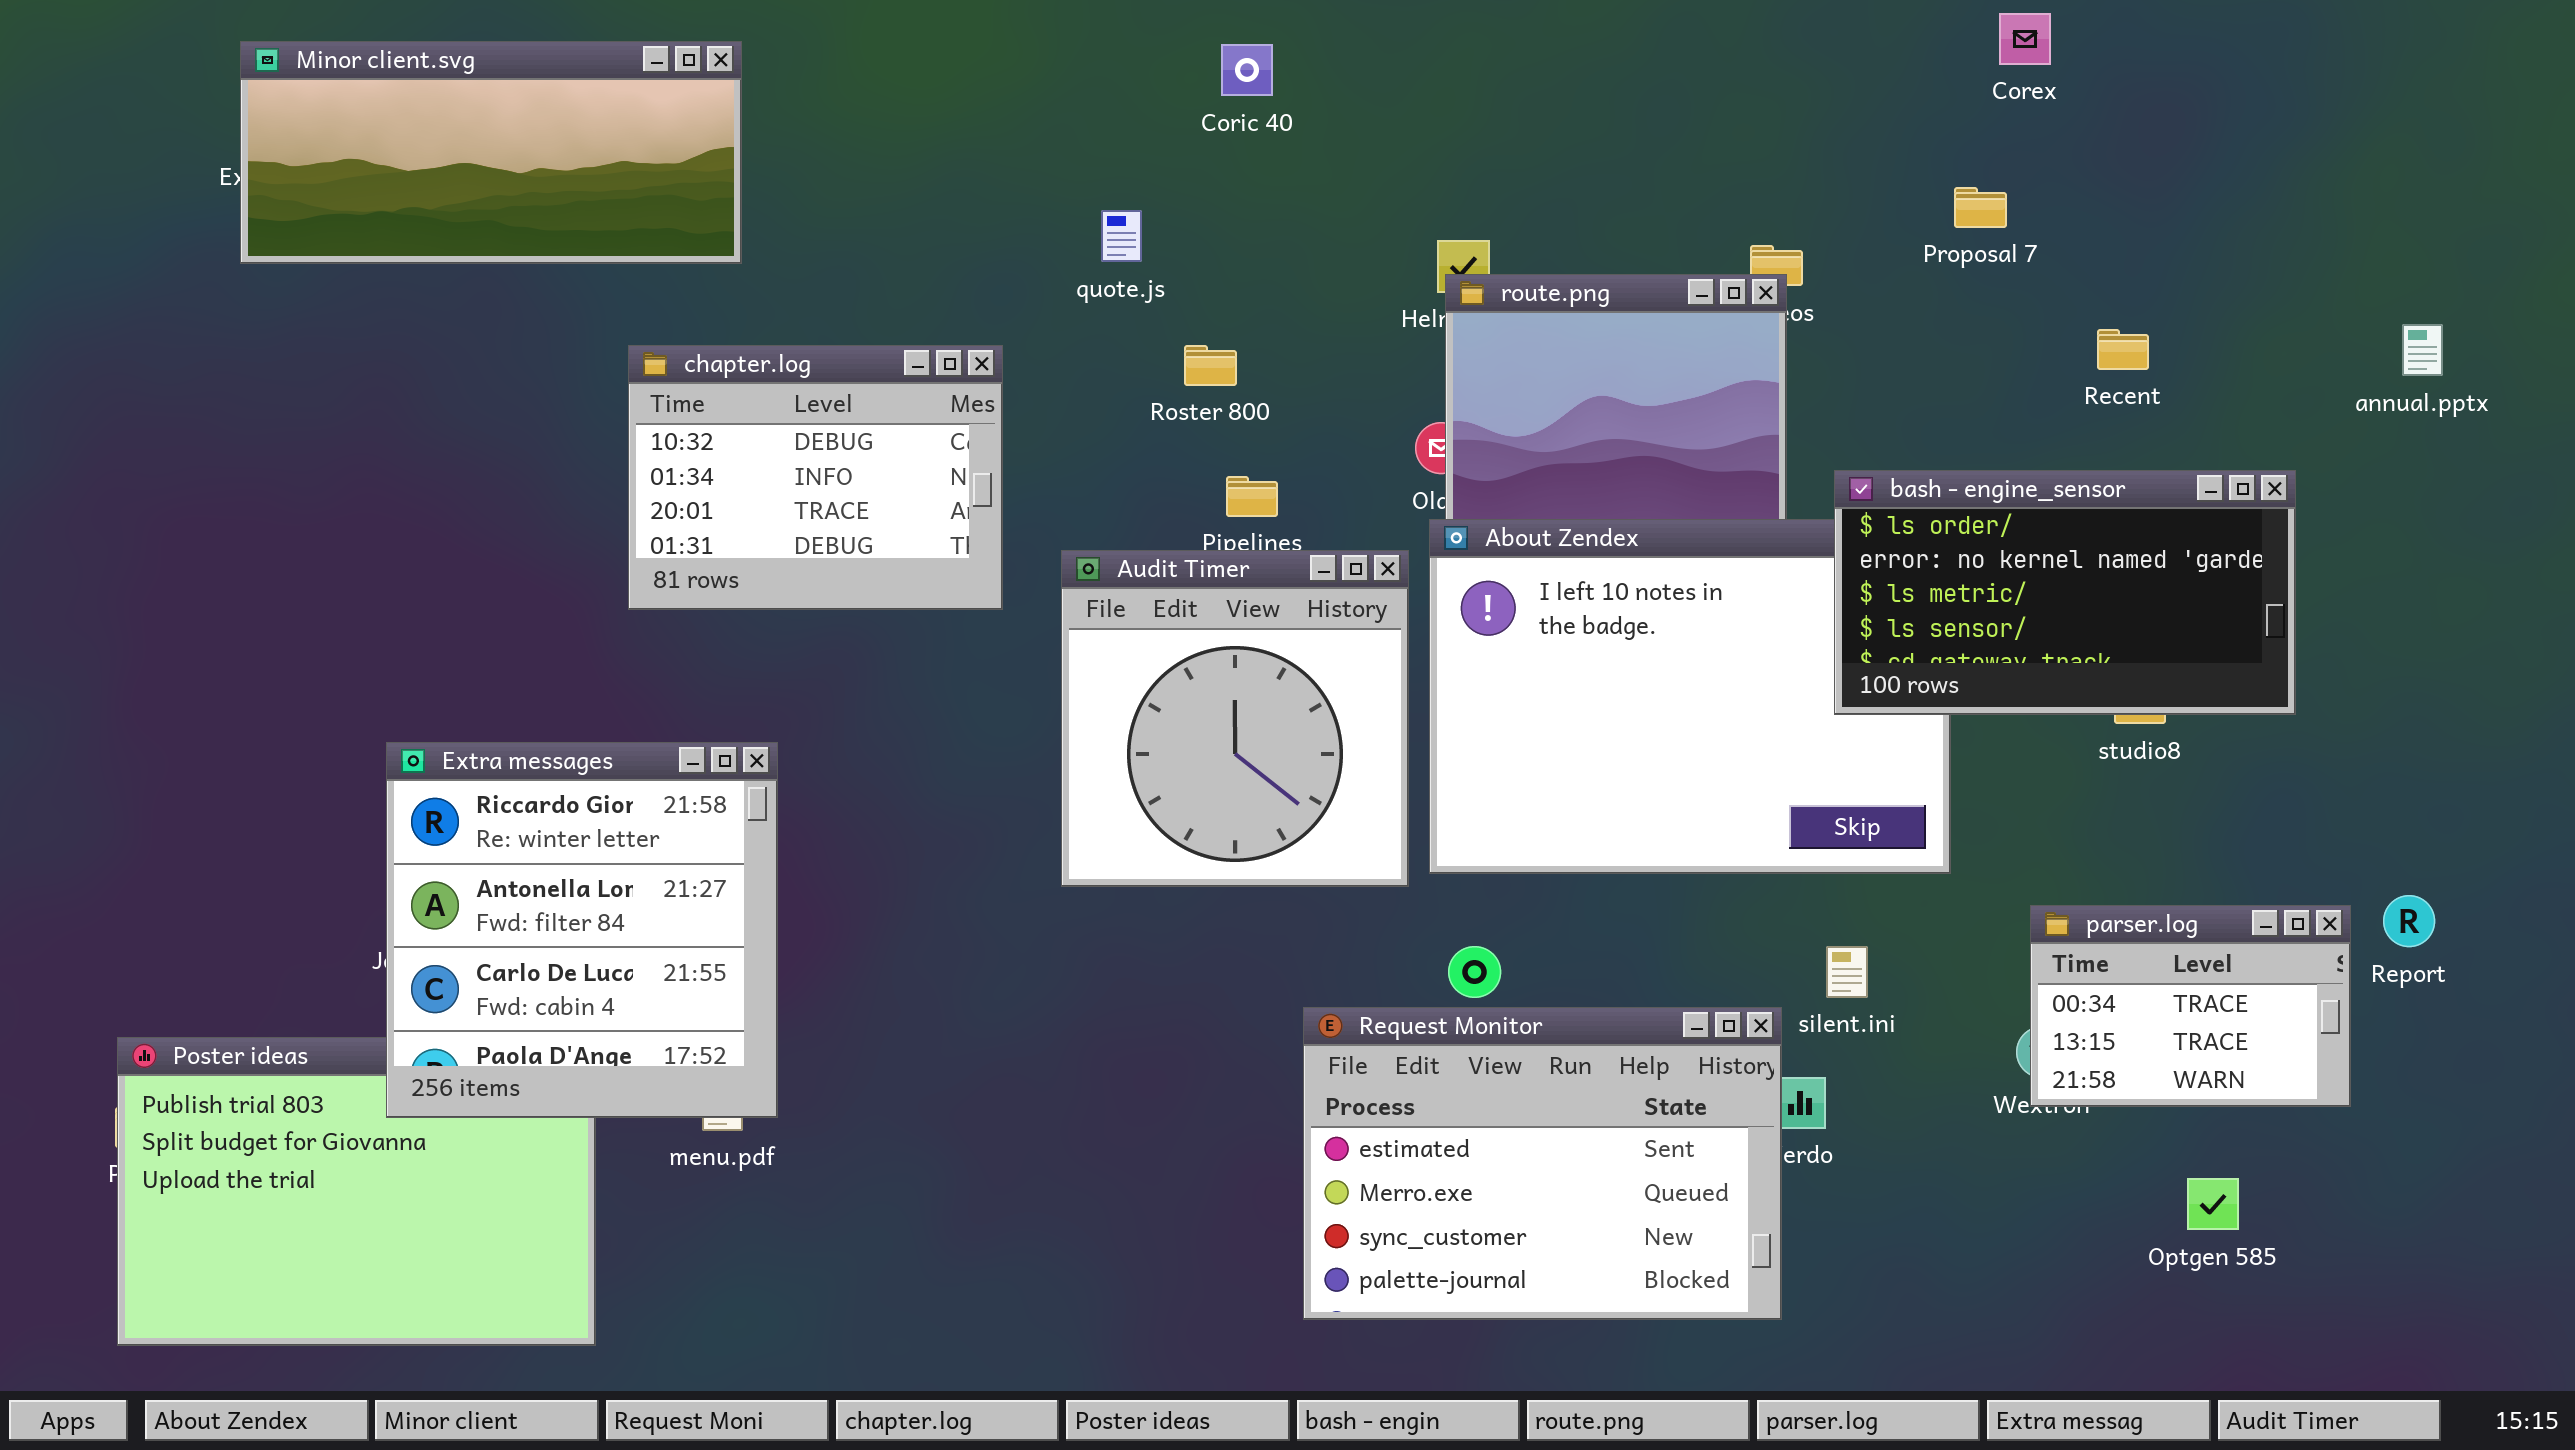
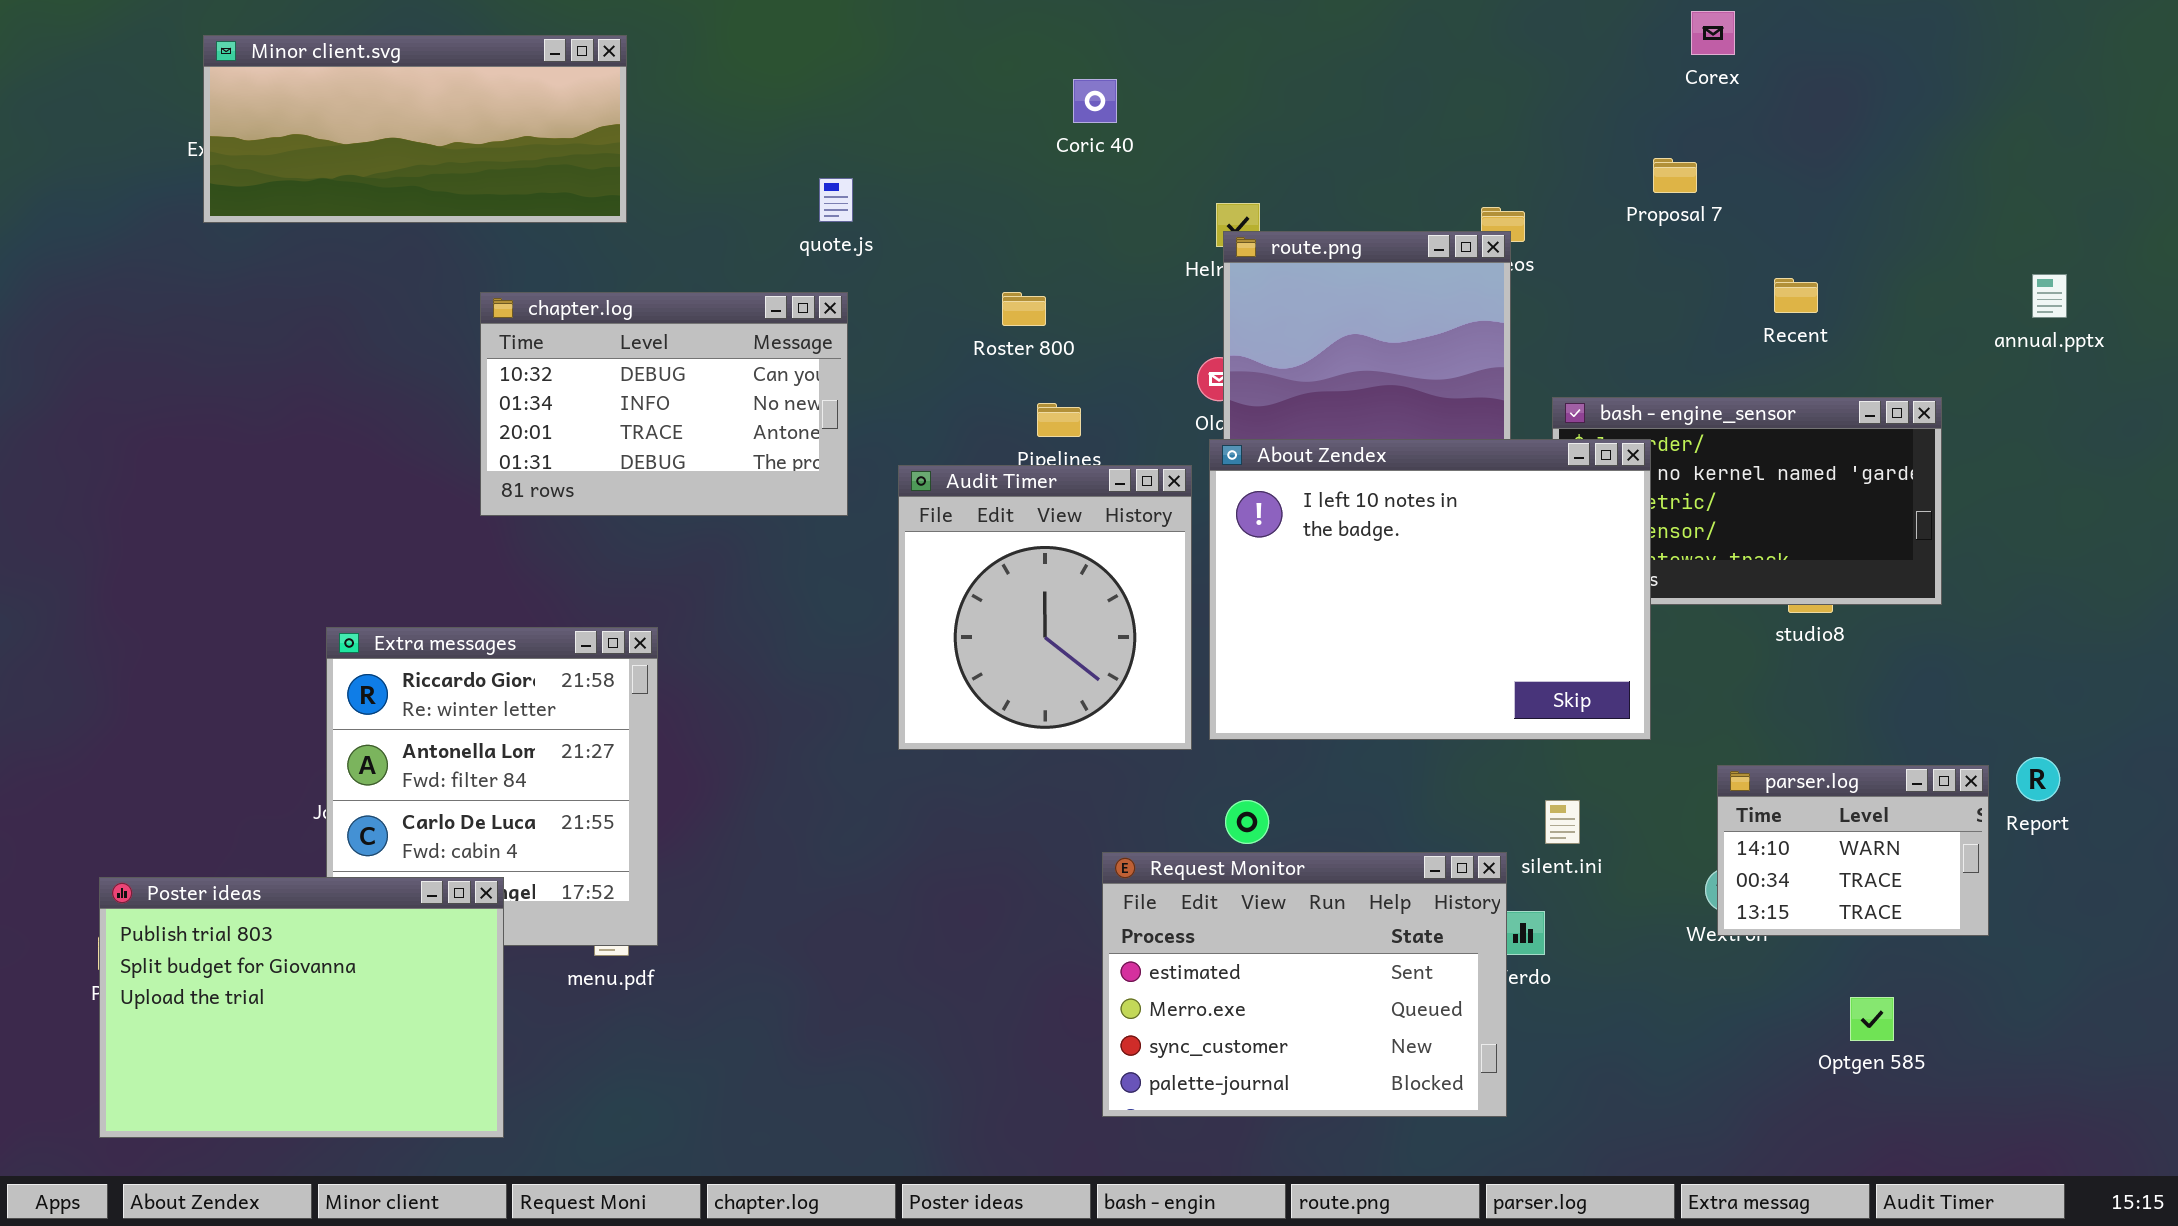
Coric 40: [1221,44,1273,96] -> [1073,79,1117,123], moved
quote.js: [1101,210,1142,262] -> [819,178,853,222], moved
chapter.log: [628,345,1003,610] -> [480,292,848,516], resized
About Zendex: [1429,519,1951,874] -> [1209,439,1651,740], raised
parser.log: [2030,905,2351,1107] -> [1717,765,1989,936], scrolled up 1 row
Poster ideas: [117,1037,596,1346] -> [99,877,504,1138], raised

